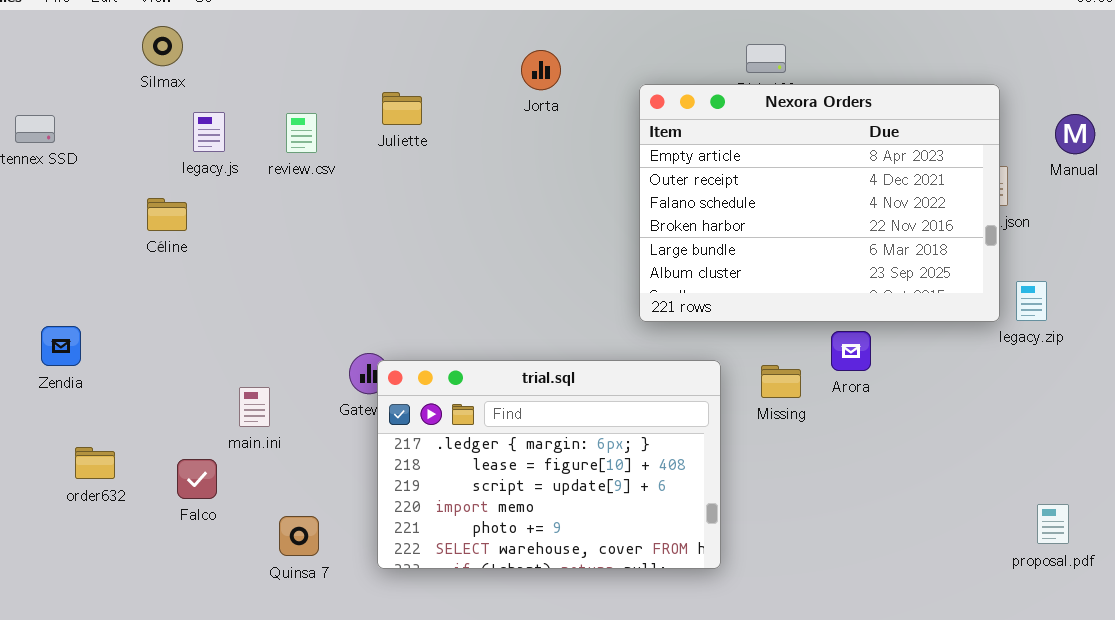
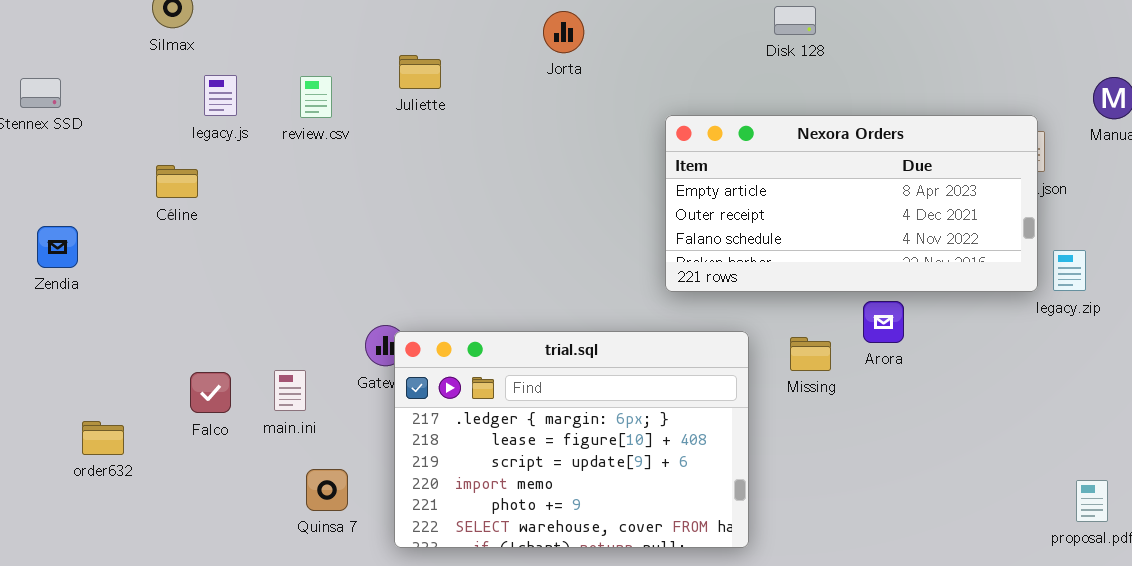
Nexora Orders: [639,84,1000,322] -> [665,115,1038,292], resized
Zendia: [41,326,81,366] -> [37,226,78,268], moved
main.ini: [239,387,270,427] -> [274,370,306,411], moved
Falco: [177,459,217,499] -> [190,372,231,413], moved
Quinsa 7: [279,516,319,556] -> [306,469,348,511], moved

